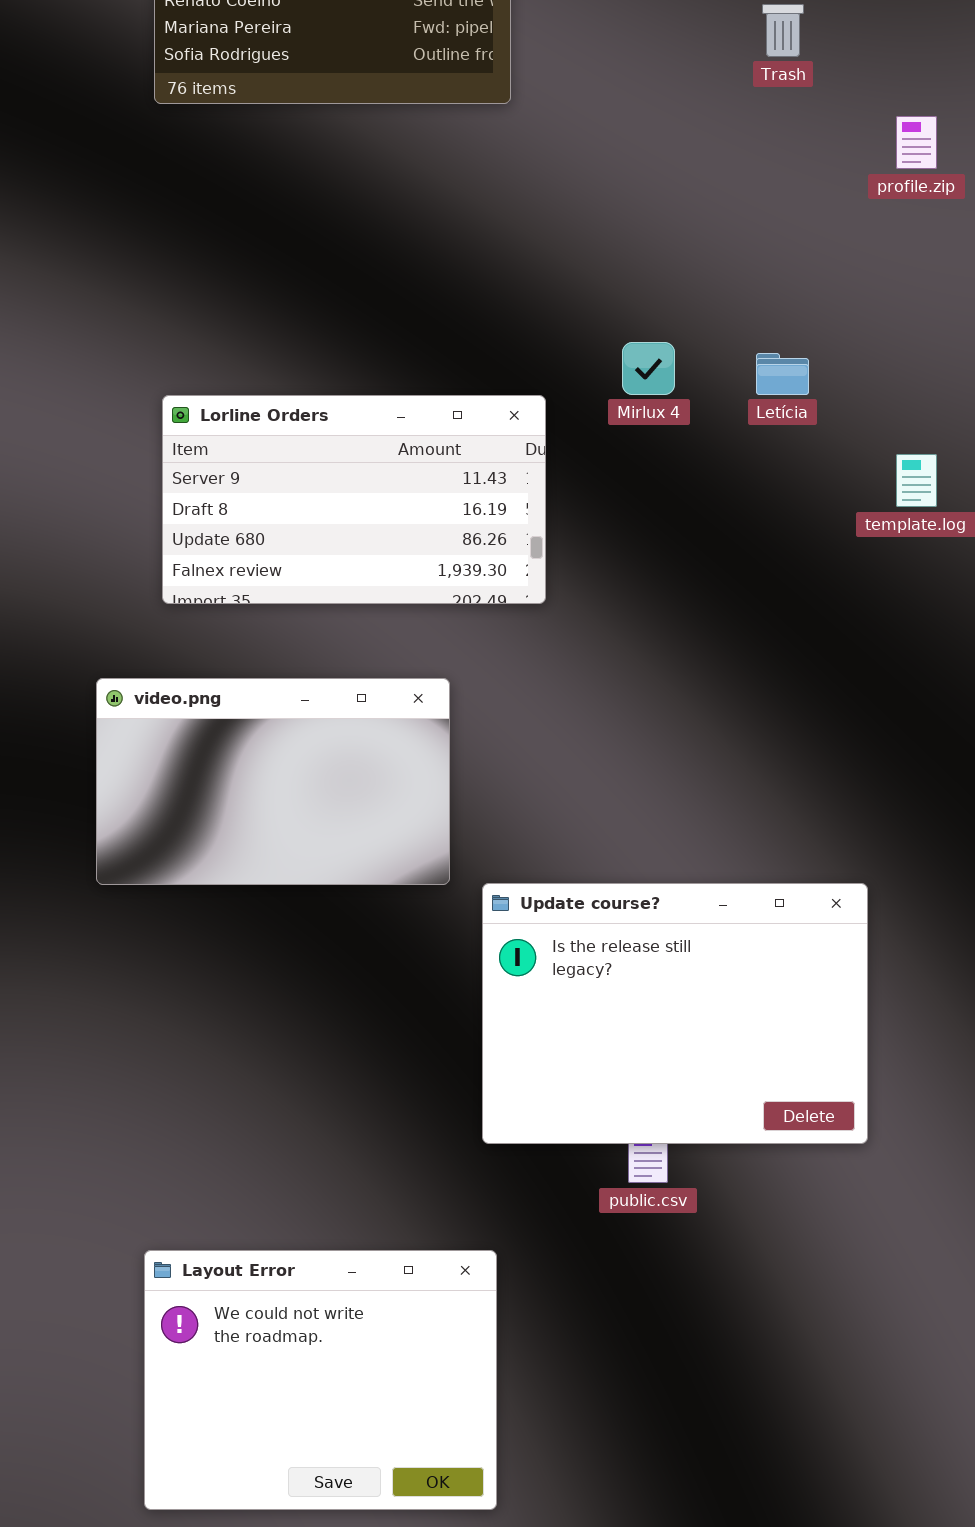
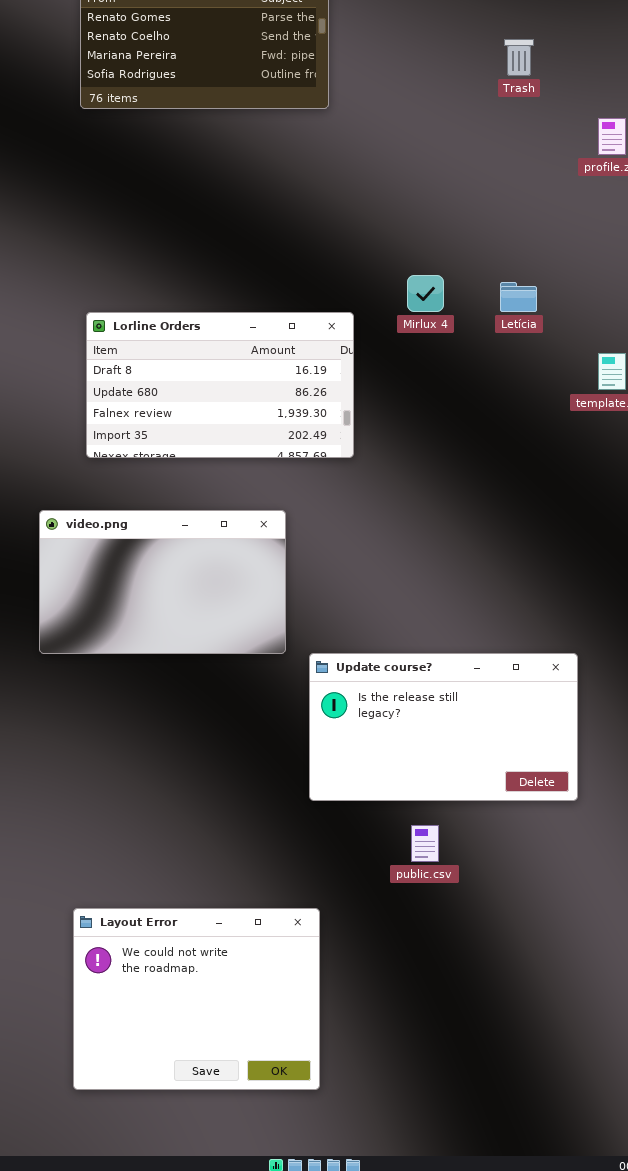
Lorline Orders: [162,395,546,604] -> [86,312,354,458], scrolled down 1 row
Update course?: [482,883,868,1144] -> [309,653,578,801], resized

